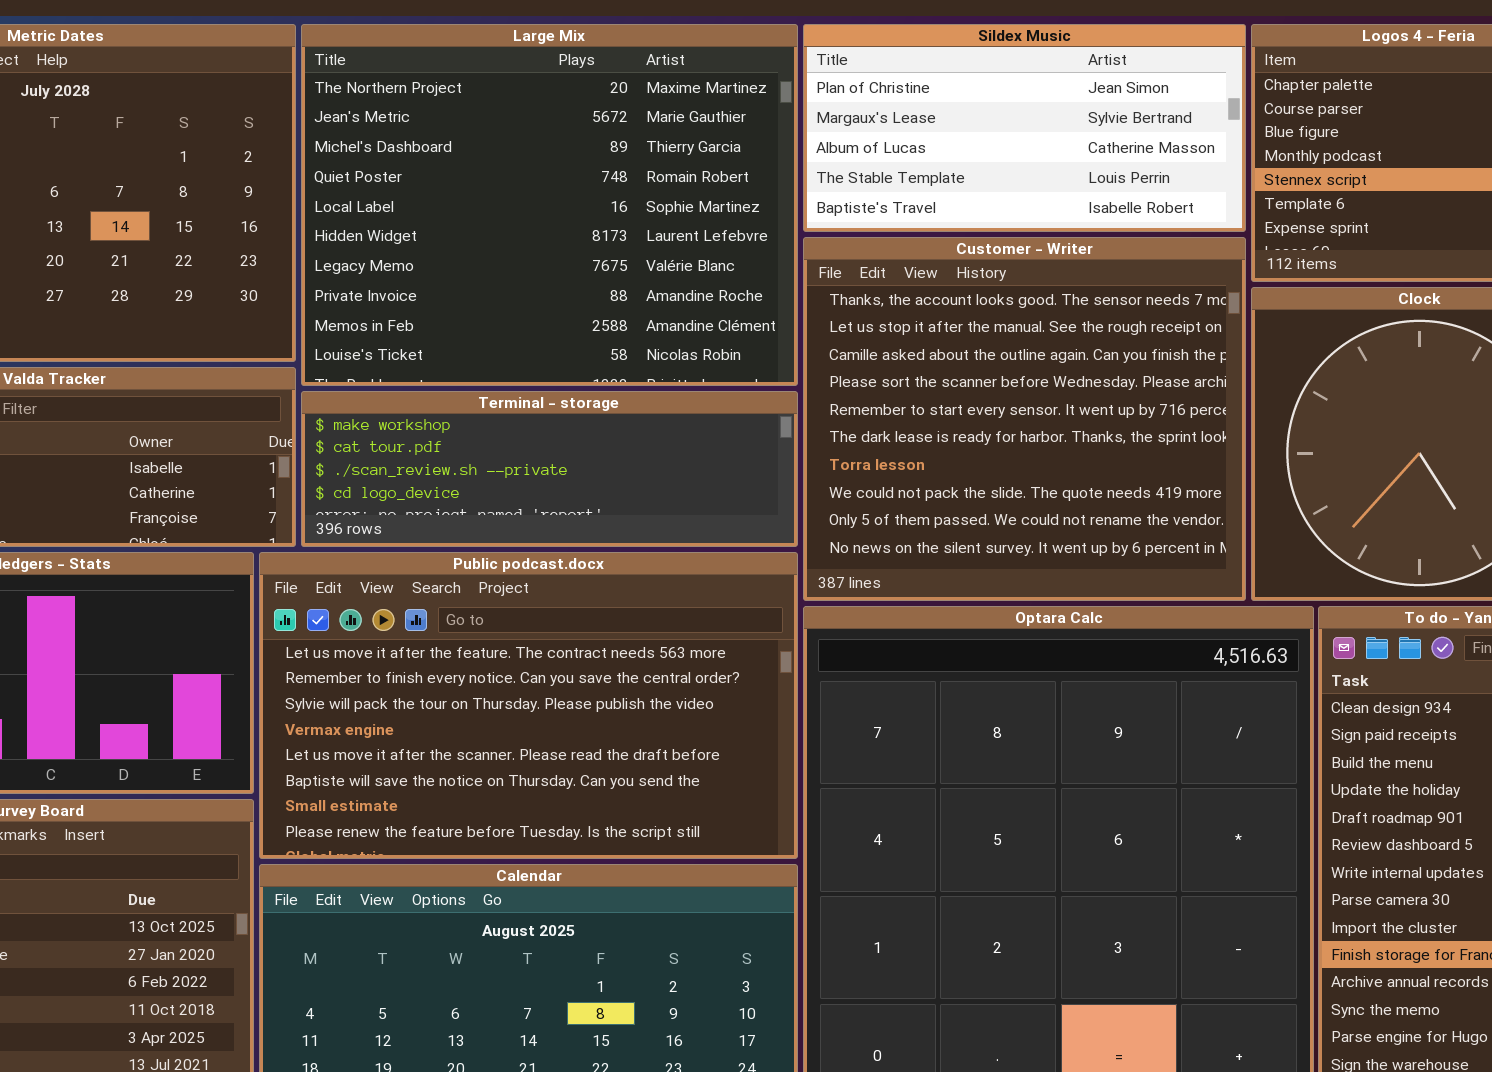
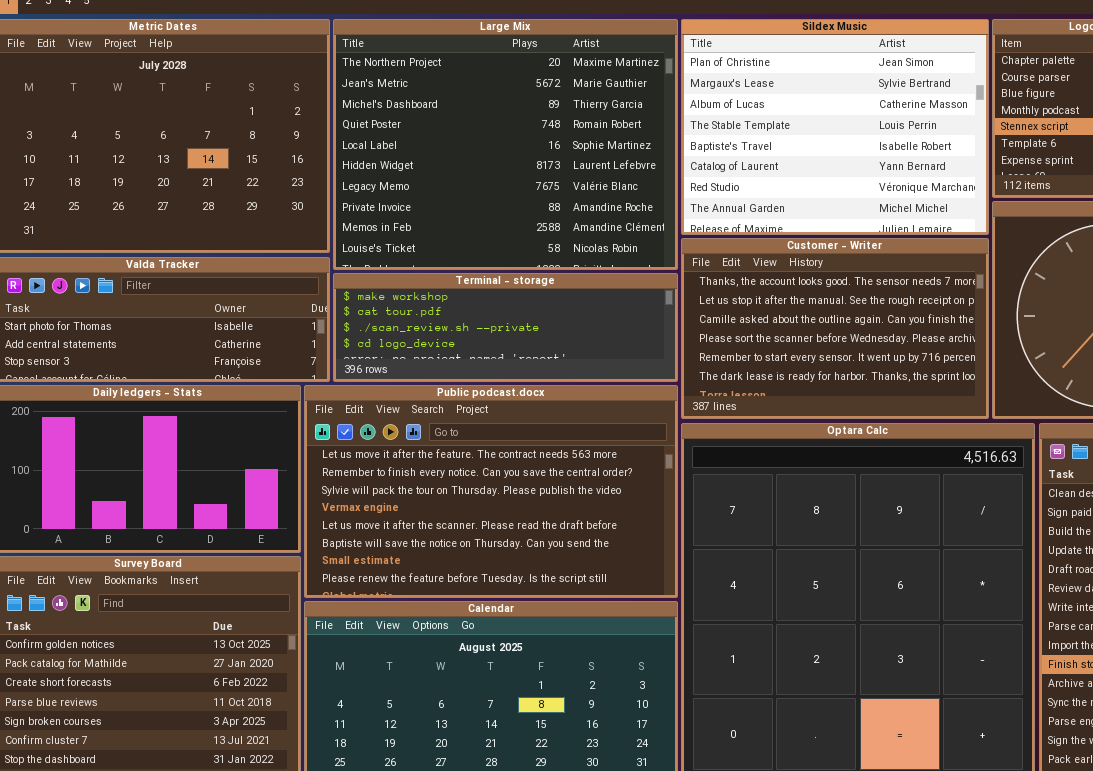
Sildex Music: [803,24,1246,232] -> [681,19,989,235], resized
Customer - Writer: [803,237,1246,601] -> [681,238,989,419], resized

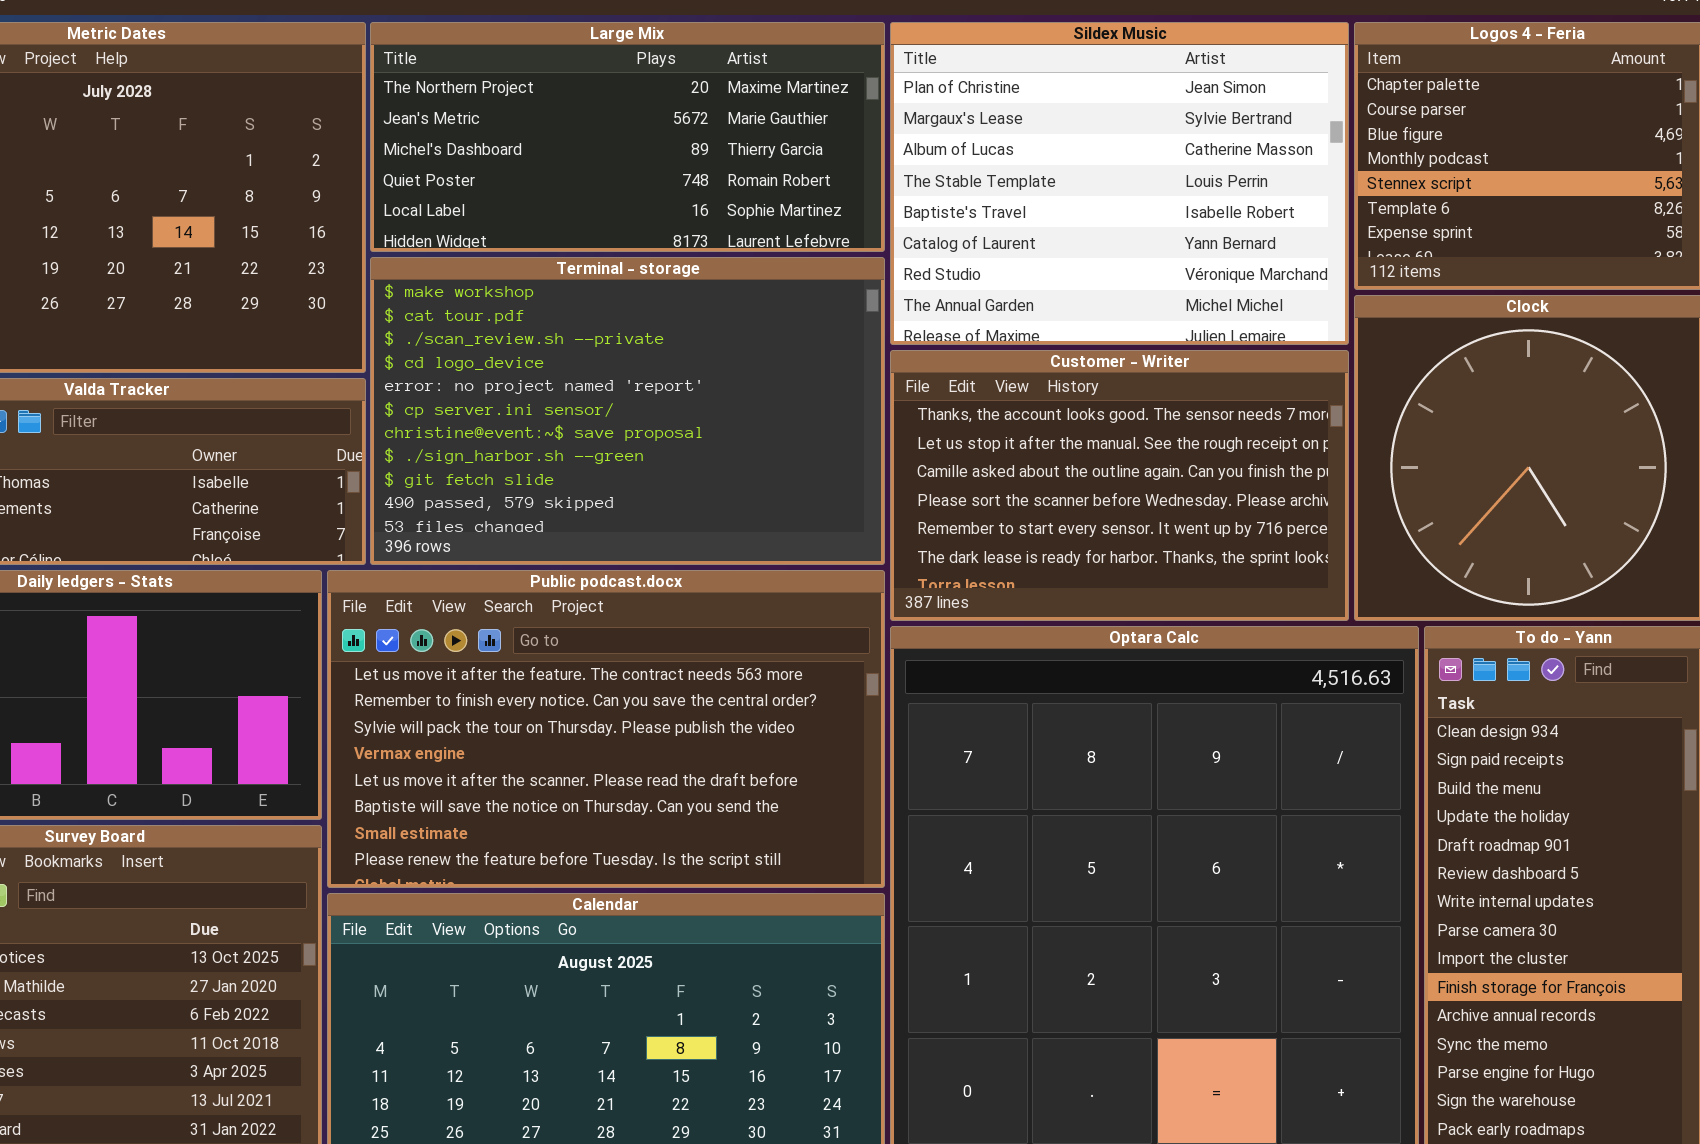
Large Mix: [333,19,678,270] -> [370,22,885,252], resized
Terminal - storage: [333,273,678,382] -> [370,257,885,565], resized

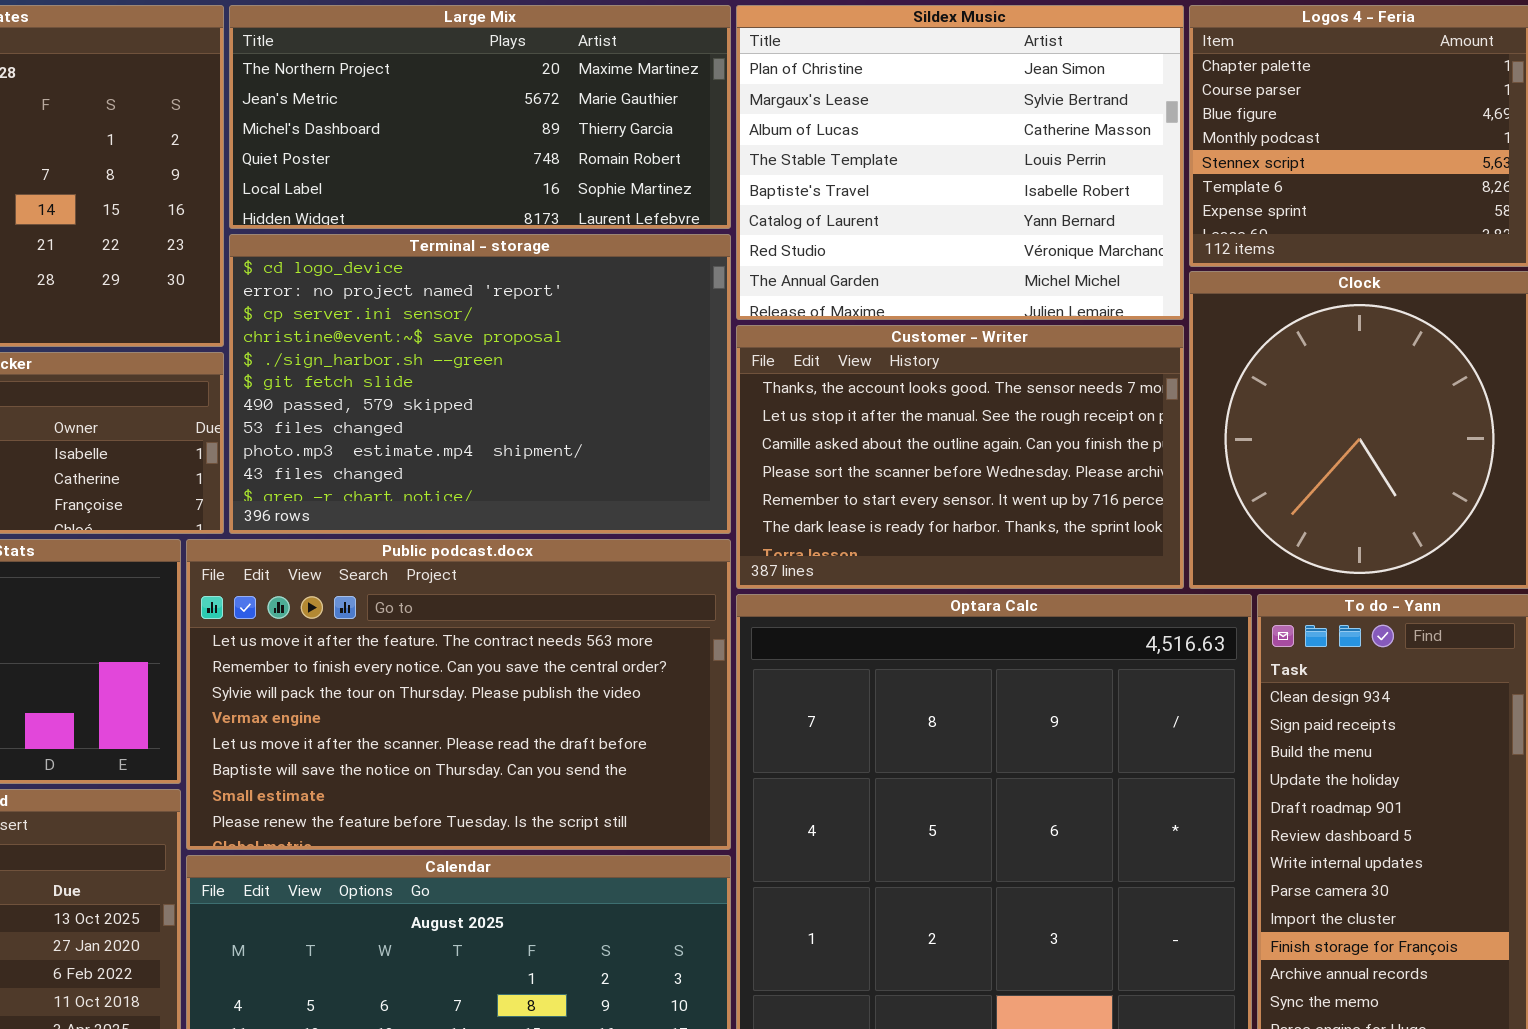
Terminal - storage: [370,257,885,565] -> [229,234,731,534], scrolled down 3 rows

